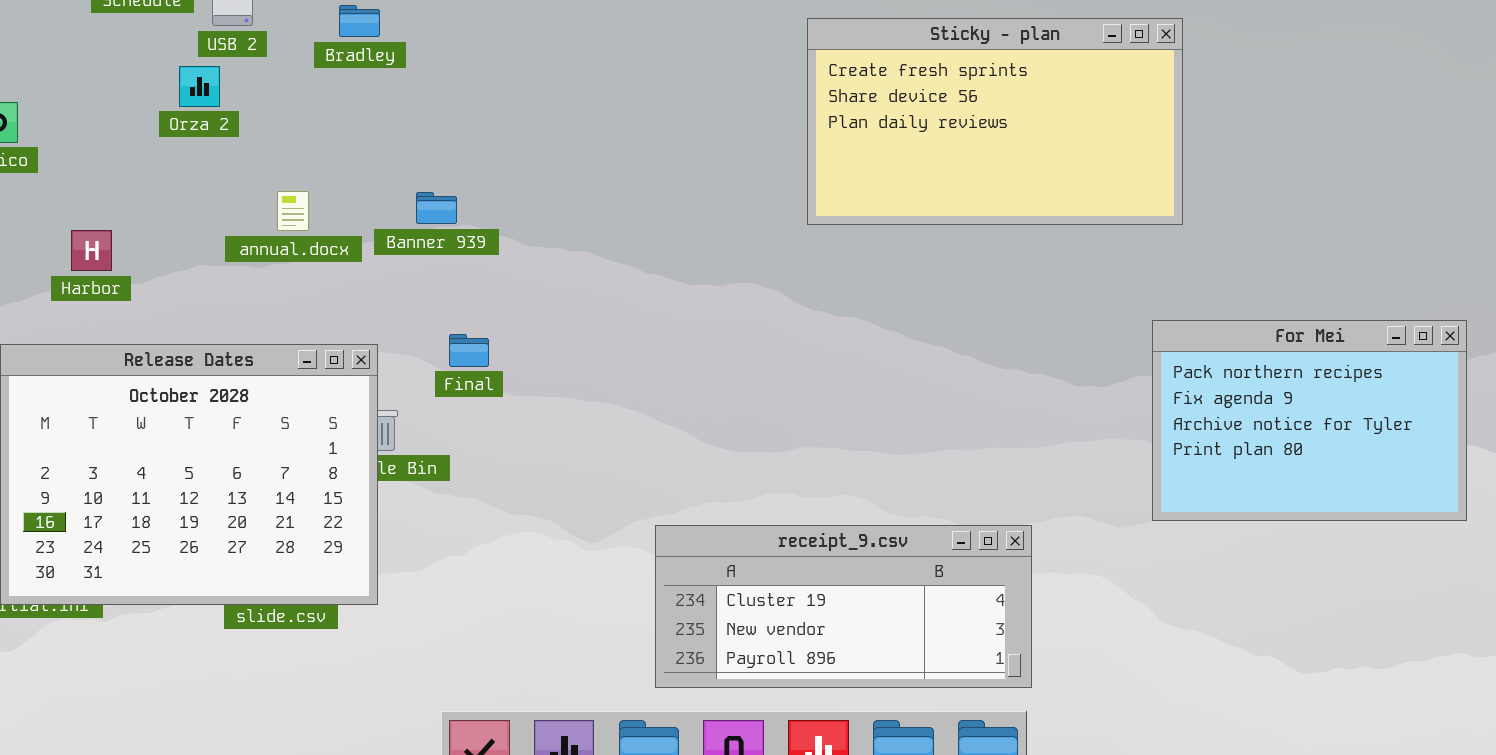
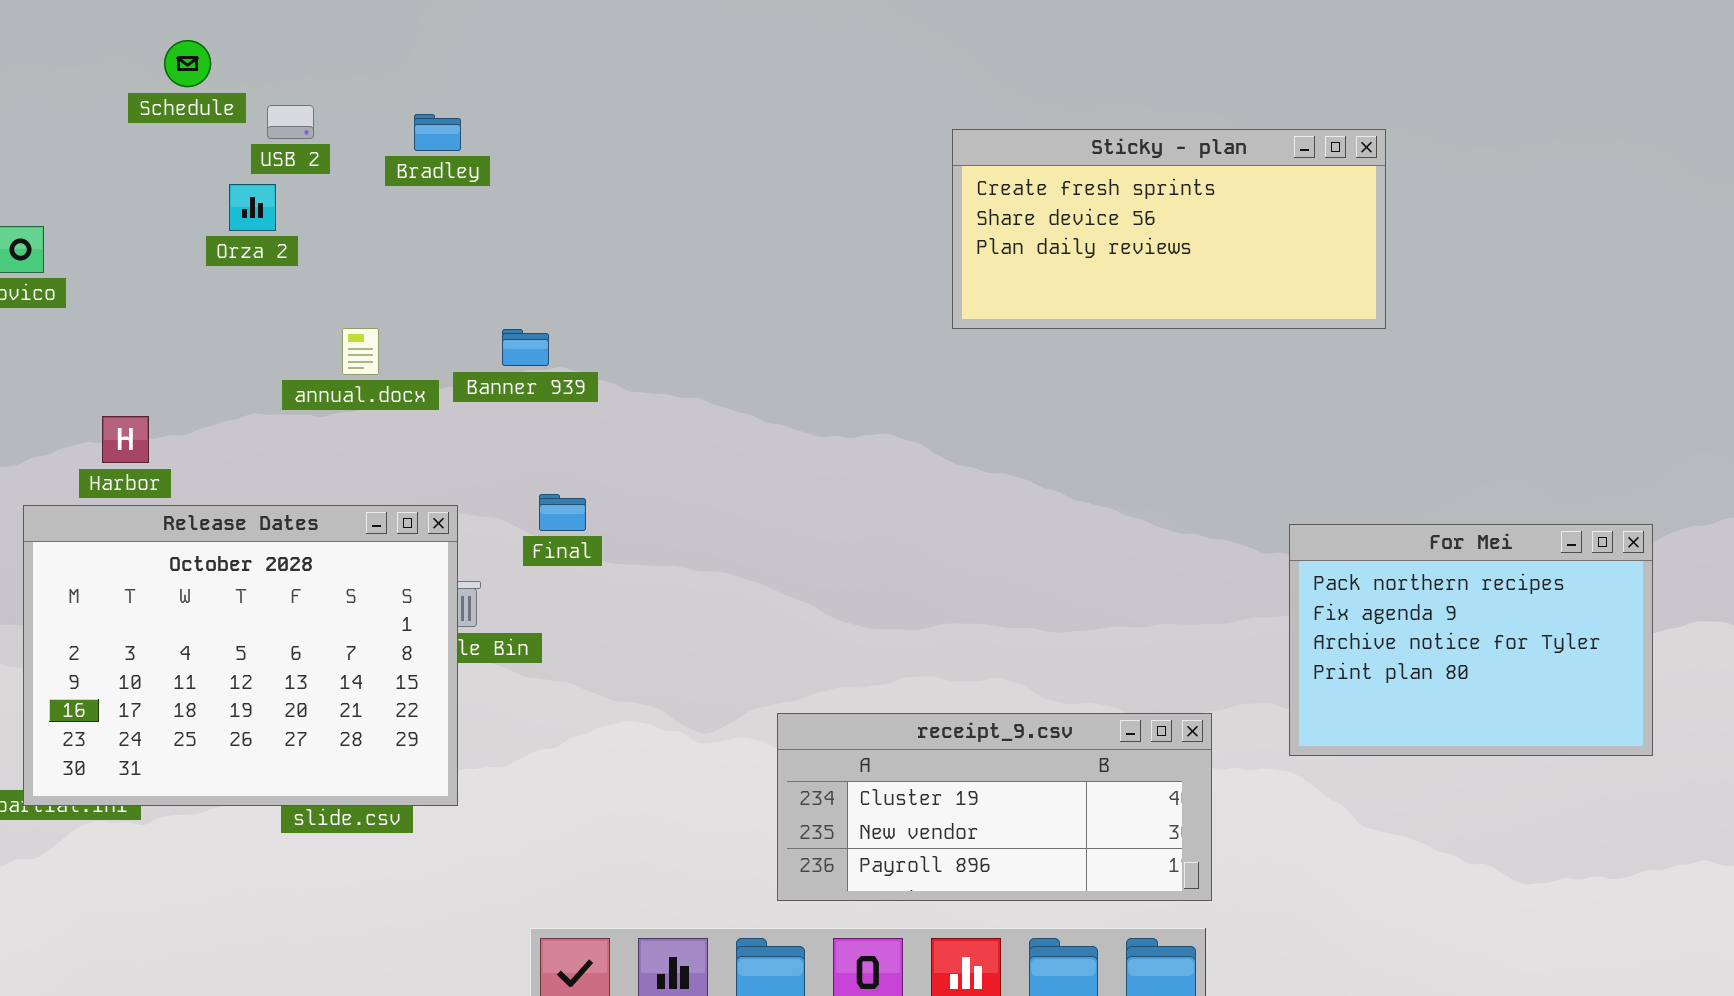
Sticky - plan: [807,18,1183,225] -> [952,129,1386,329], resized
Harbor: [71,230,112,271] -> [102,416,149,463], moved
For Mei: [1152,320,1467,521] -> [1289,524,1653,756], moved

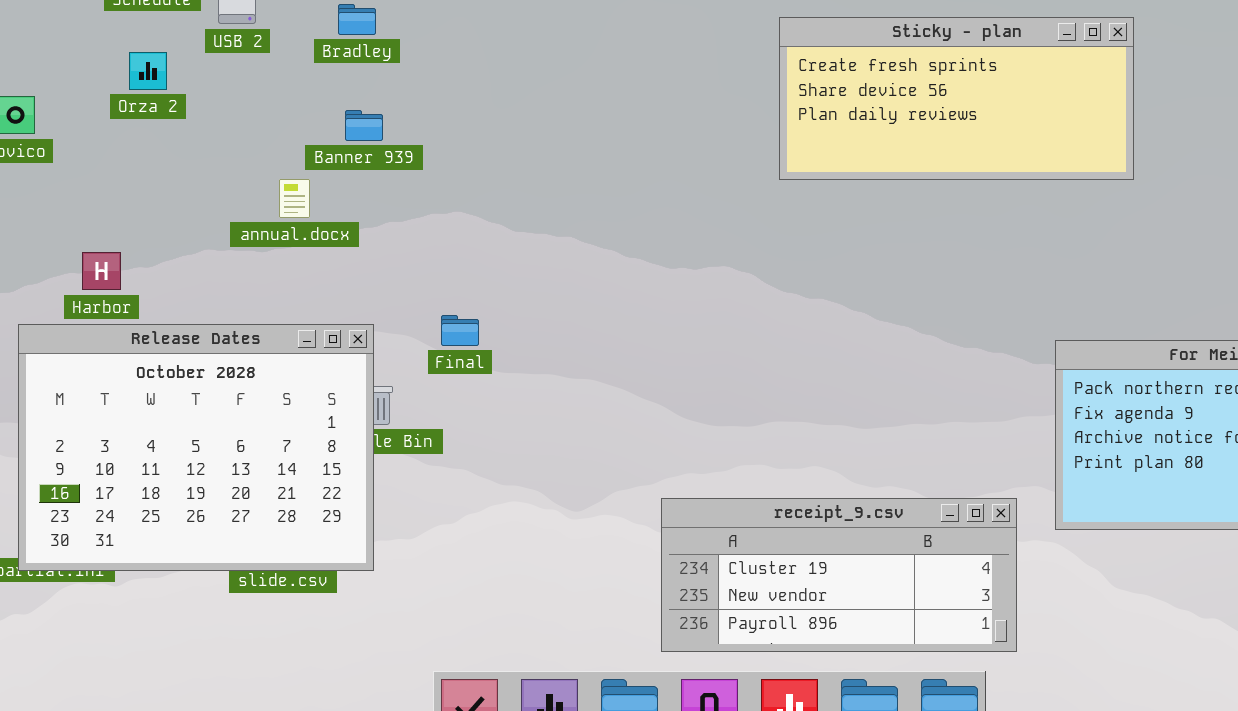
Orza 2: [229,184,276,231] -> [129,52,167,90], moved
Banner 939: [502,329,549,366] -> [345,110,383,141], moved
receipt_9.csv: [777,713,1212,901] -> [661,498,1017,652], moved

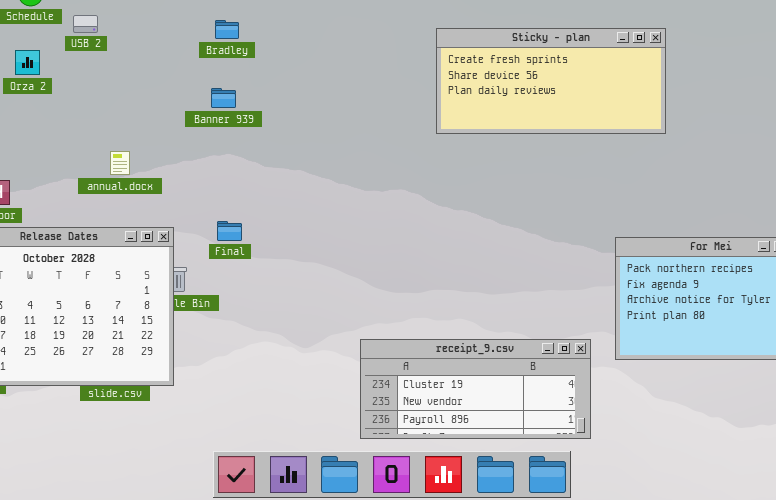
Bradley: [338,4,376,35] -> [215,20,239,39], moved
Banner 939: [345,110,383,141] -> [211,88,236,108], moved
annual.docx: [279,179,310,218] -> [110,151,130,175], moved

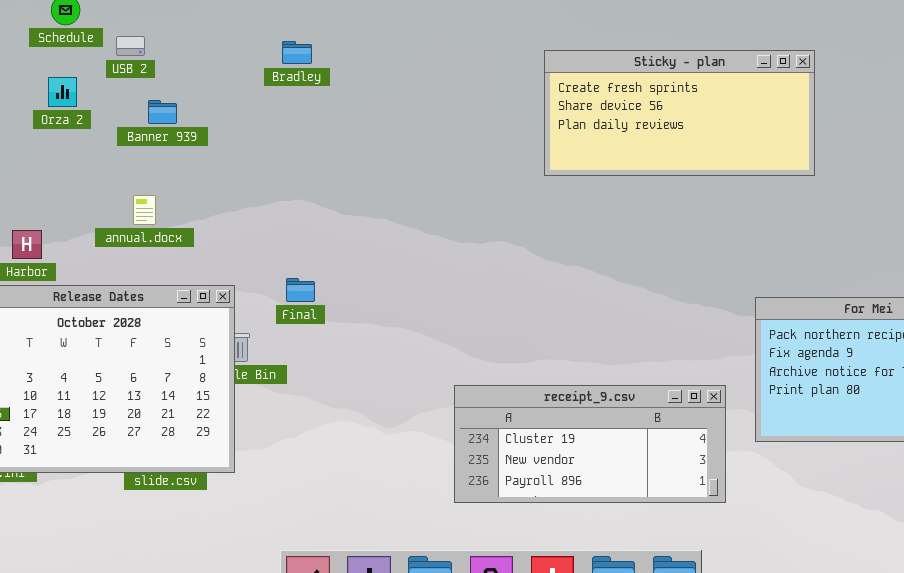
Banner 939: [211,88,236,108] -> [148,100,177,124], moved
annual.docx: [110,151,130,175] -> [133,195,156,225], moved
receipt_9.csv: [360,339,591,439] -> [454,385,726,503], moved

